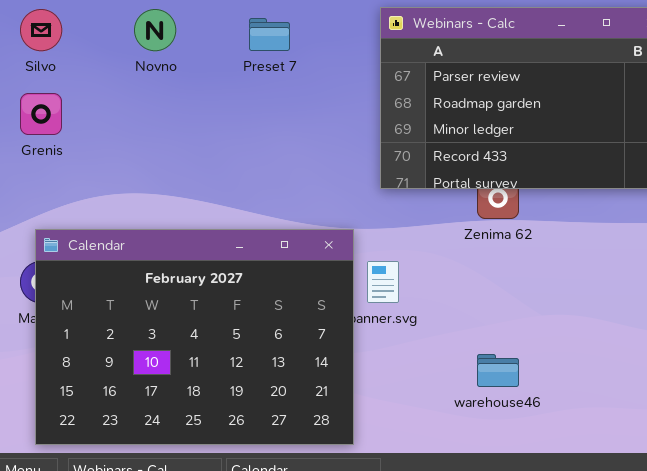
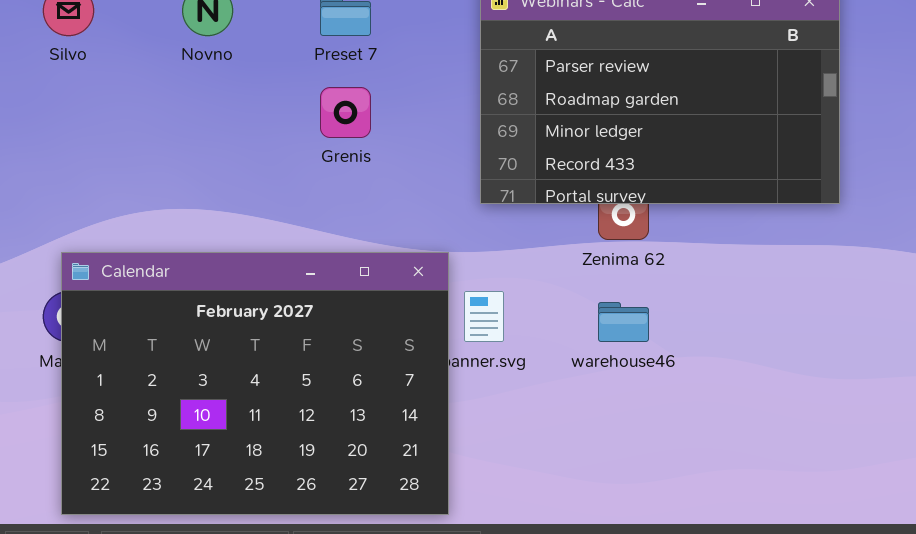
Grenis: [20,93,62,135] -> [320,87,371,138], moved
warehouse46: [477,354,519,387] -> [598,302,649,342], moved

